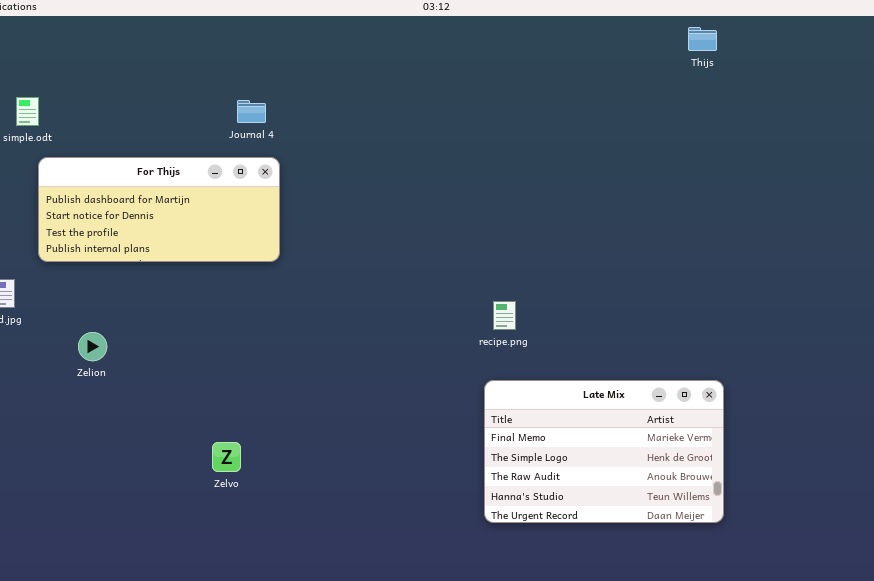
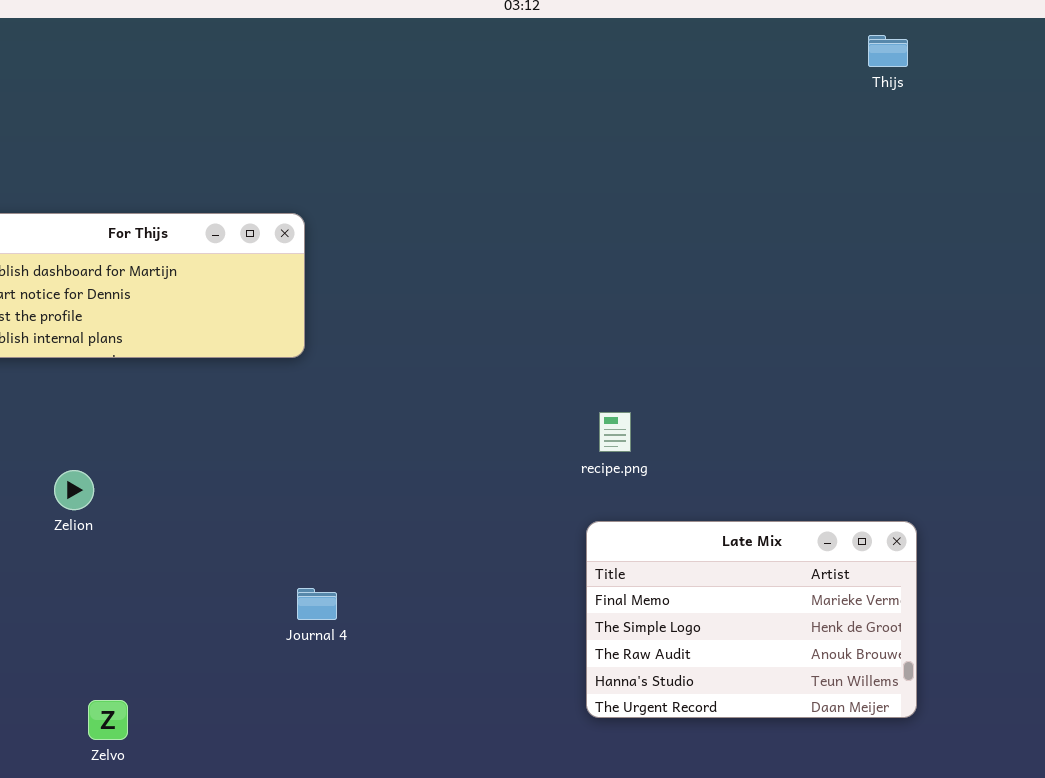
Journal 4: [237,100,266,123] -> [297,588,337,620], moved
Zelion: [78,332,107,361] -> [54,470,94,510], moved
Zelvo: [212,442,241,472] -> [88,700,128,740], moved

